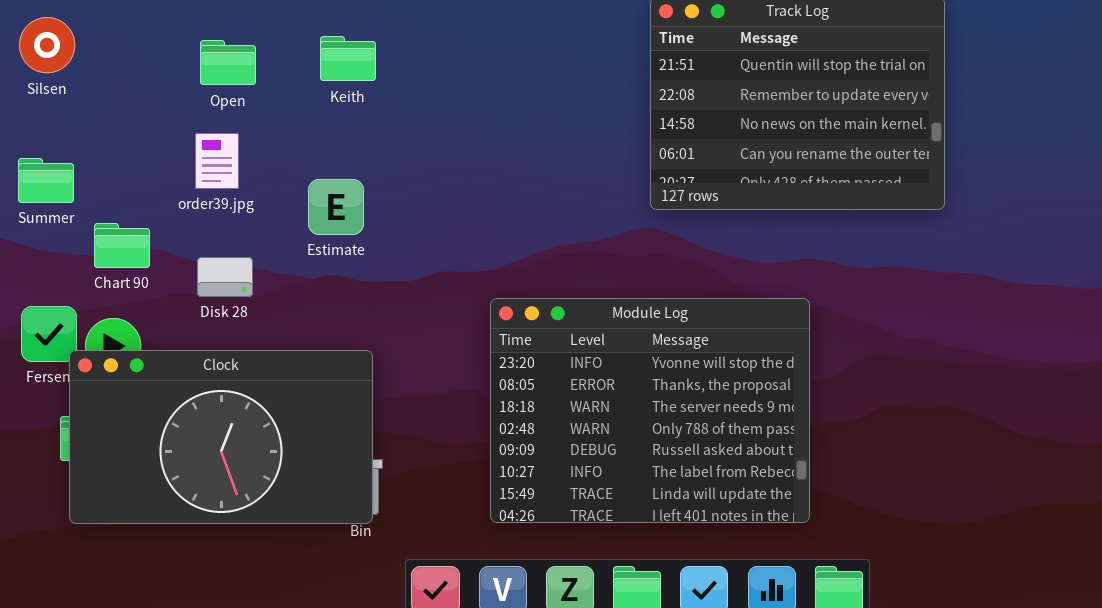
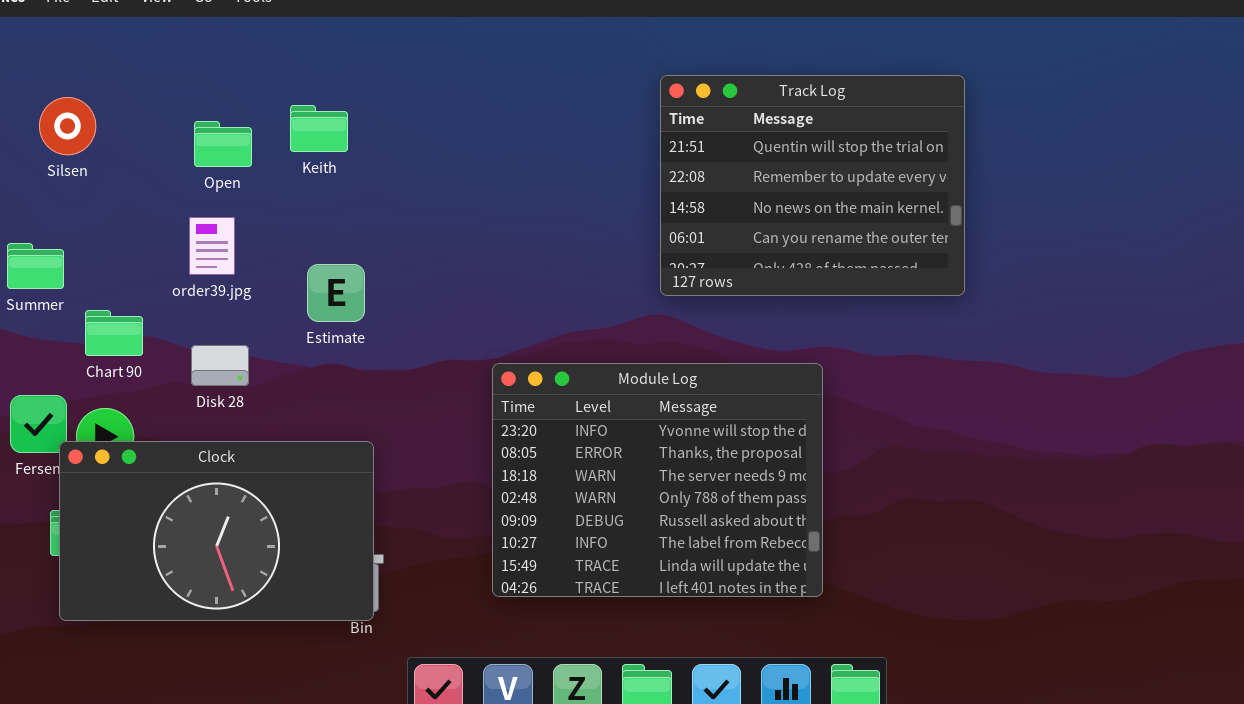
Silsen: [19,17,75,73] -> [39,97,96,155], moved
Keith: [320,36,376,81] -> [290,105,348,152], moved
Module Log: [490,298,810,523] -> [492,363,823,597], moved

